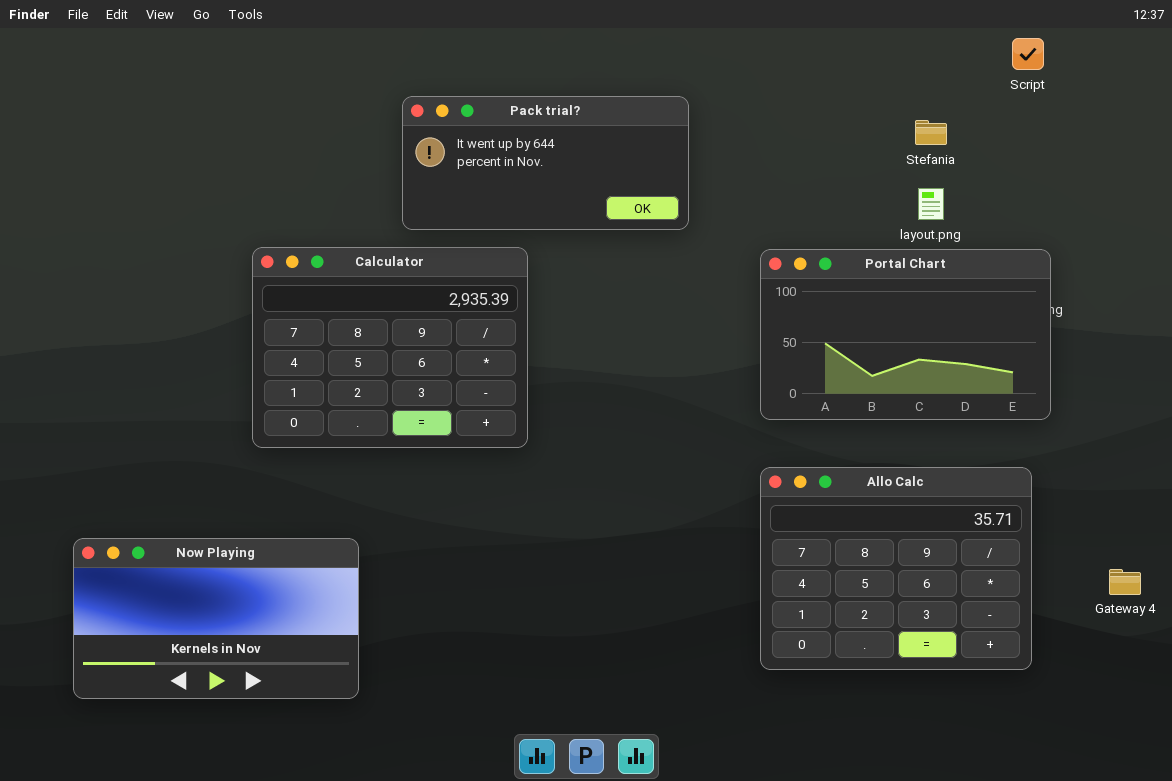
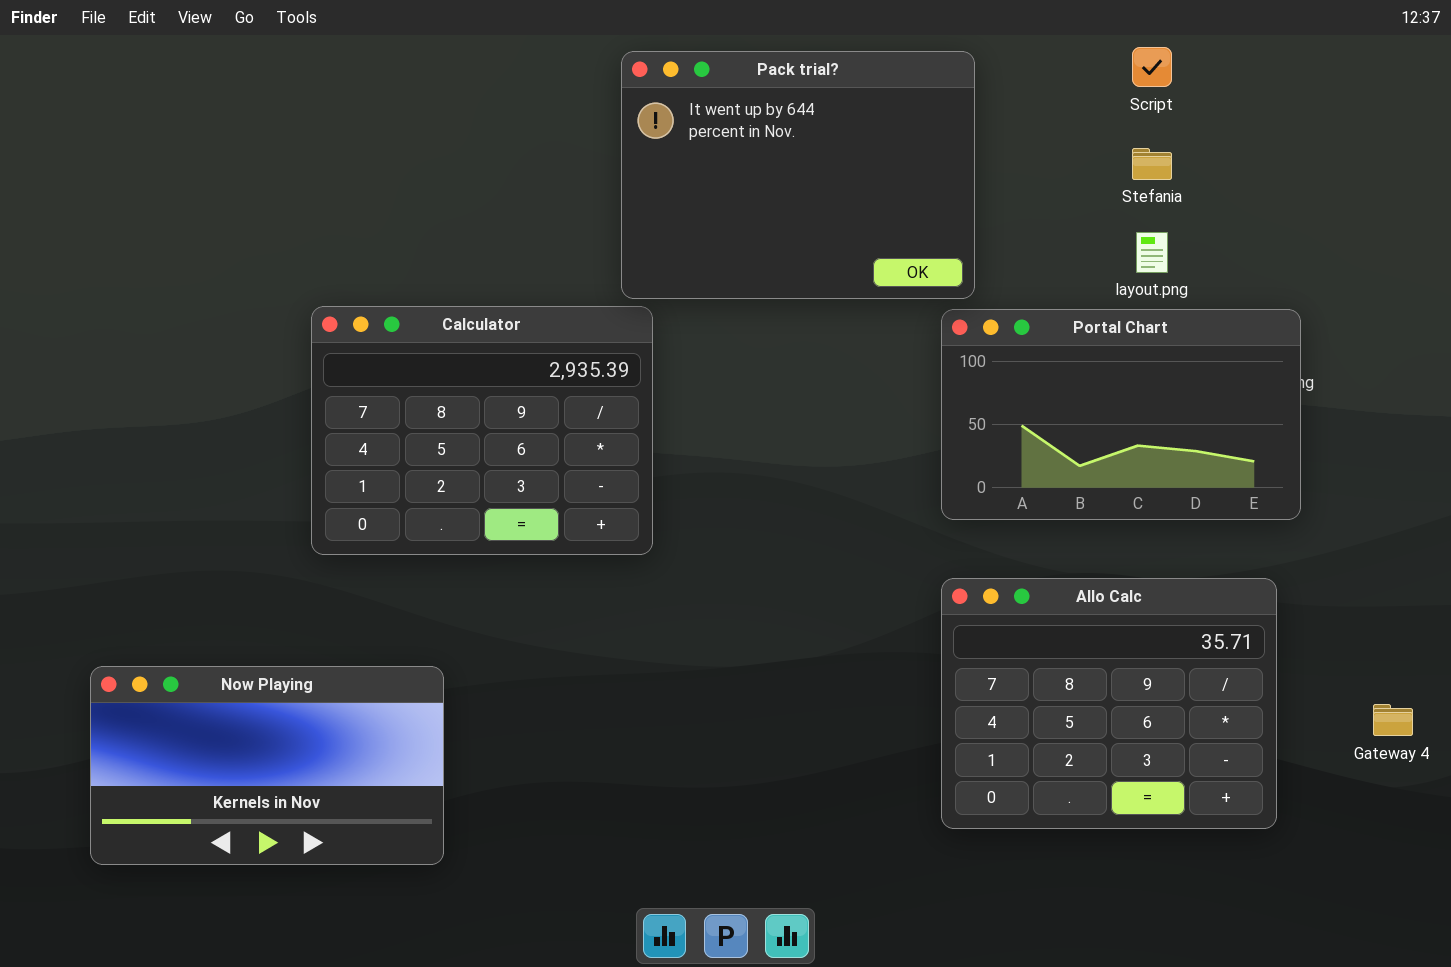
Script: [1012,38,1044,70] -> [1132,47,1172,87], moved
Pack trial?: [402,96,689,230] -> [621,51,975,299], moved, resized

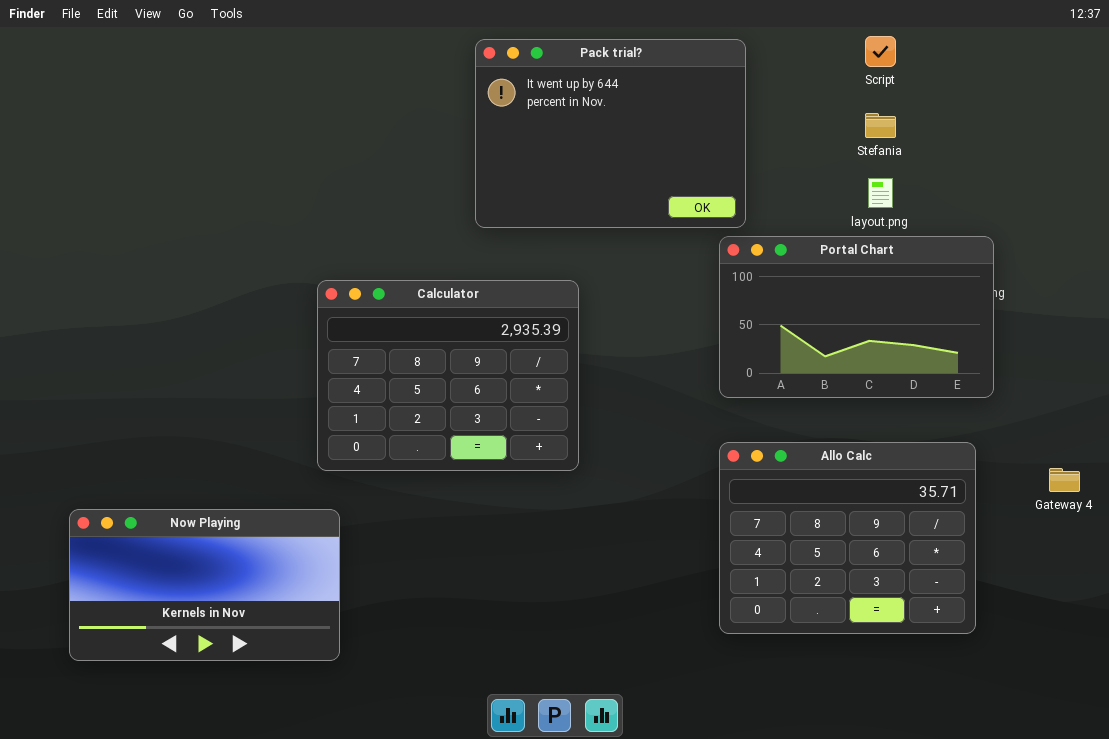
Calculator: [311,306,653,555] -> [317,280,579,471], moved
Gateway 4: [1373,704,1413,736] -> [1049,468,1080,492], moved

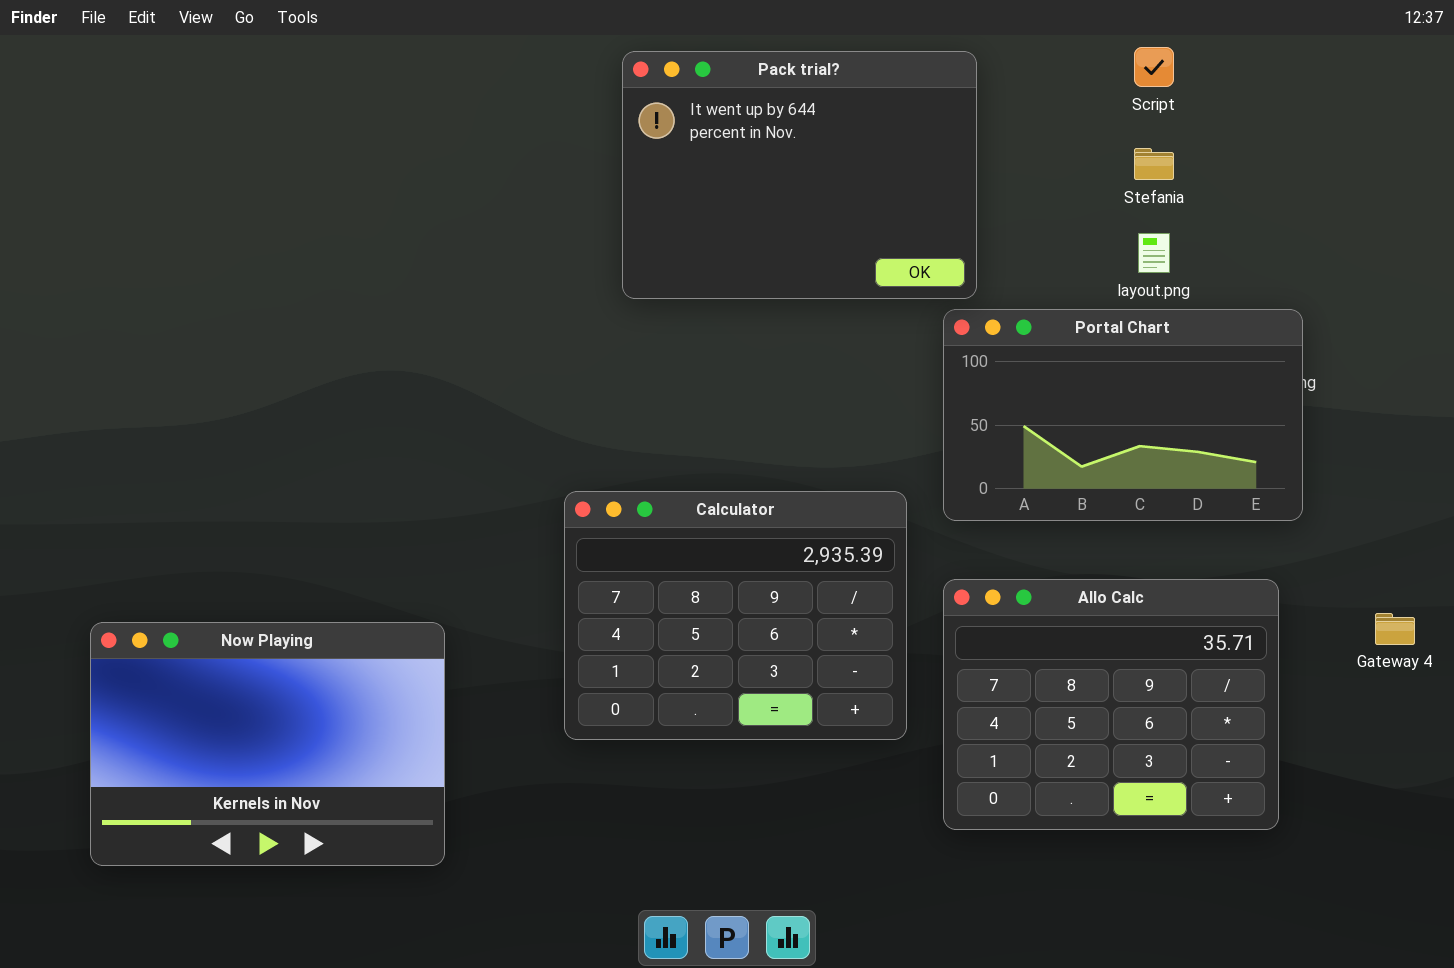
Calculator: [317,280,579,471] -> [564,491,907,740], moved
Now Playing: [69,509,340,661] -> [90,622,445,866], resized

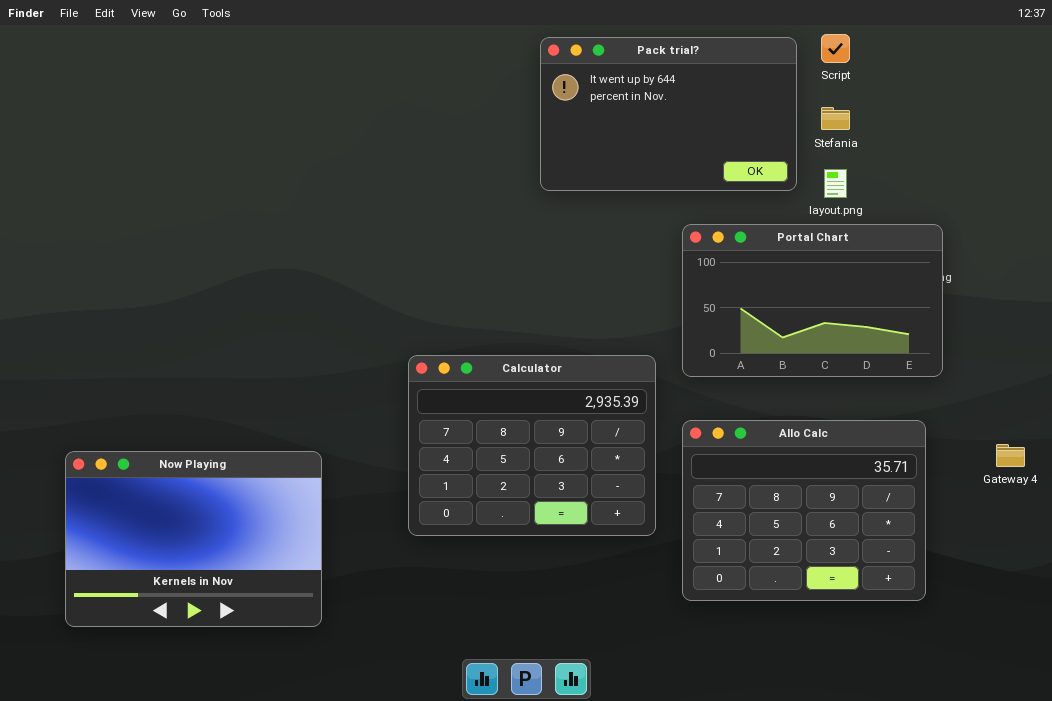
Pack trial?: [622,51,977,299] -> [540,37,797,191], moved, resized

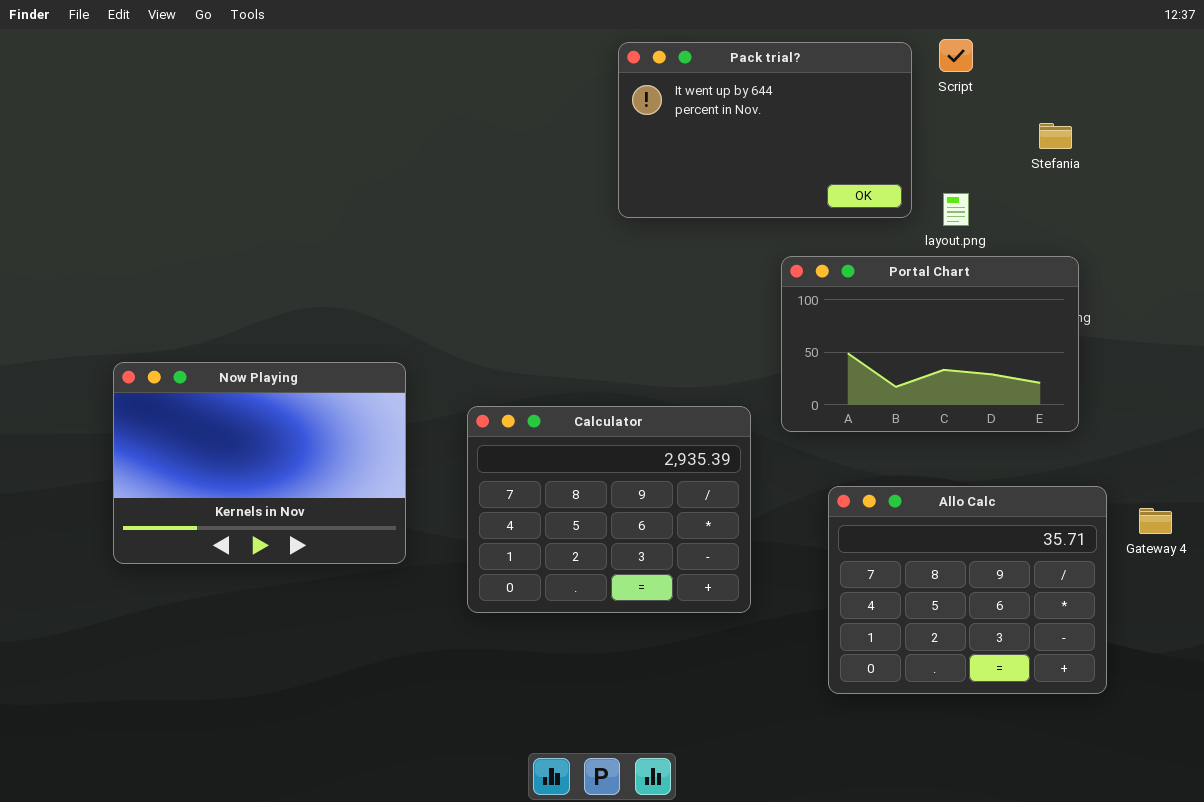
Stefania: [821,107,850,130] -> [1039,123,1072,149], moved
Allo Calc: [682,420,926,601] -> [828,486,1107,694], moved
Now Playing: [65,451,322,627] -> [113,362,406,564], moved

